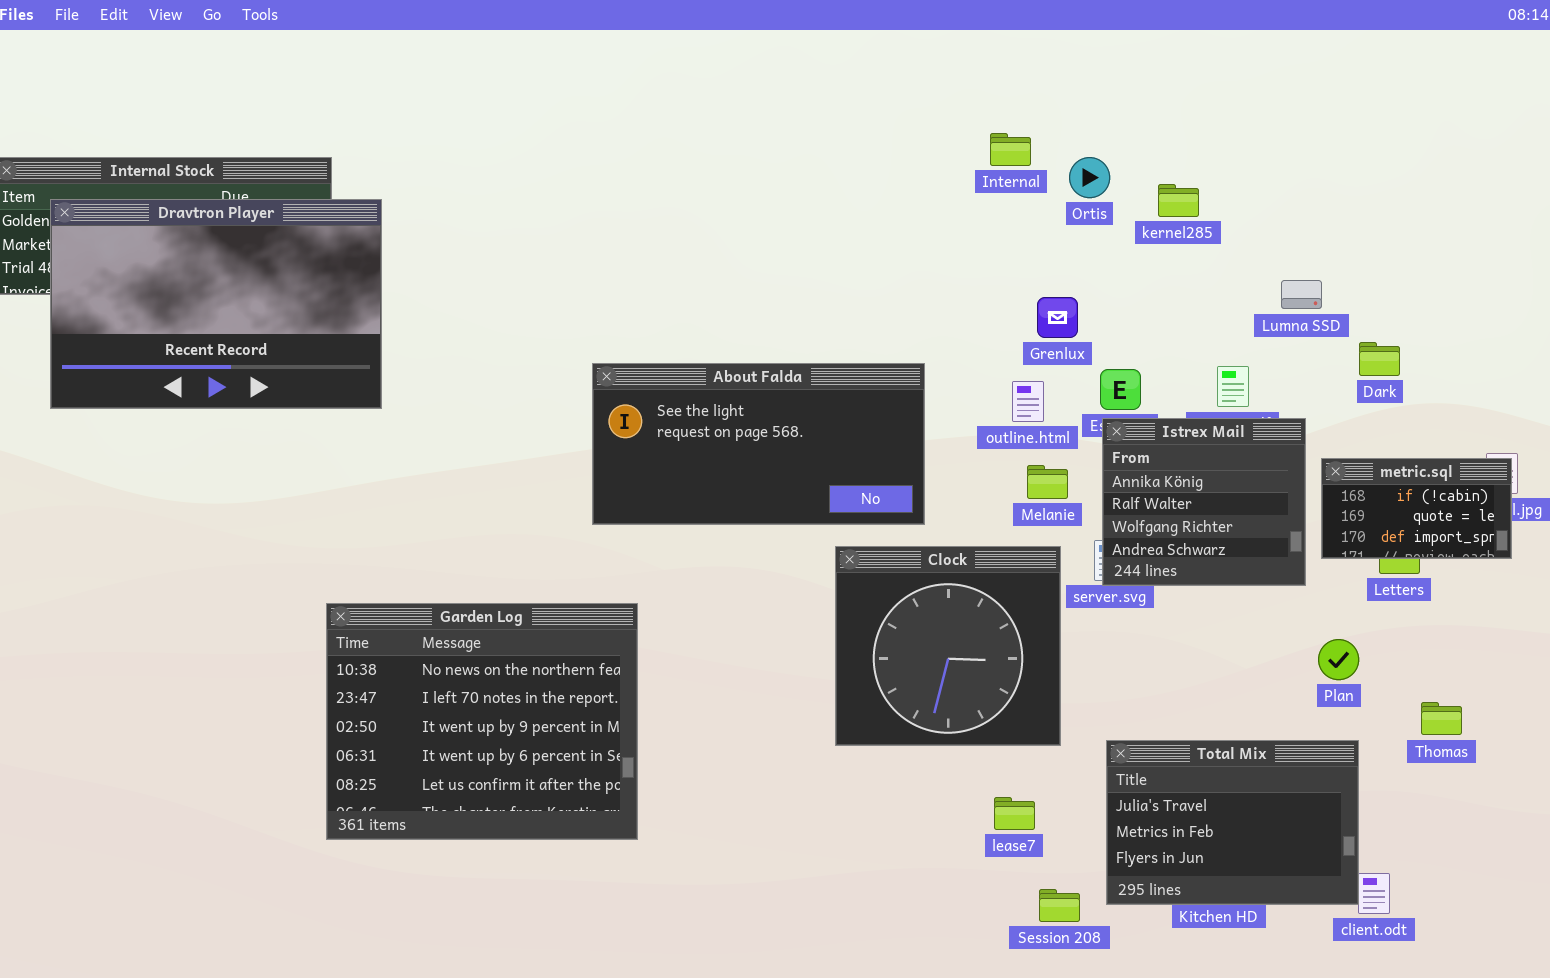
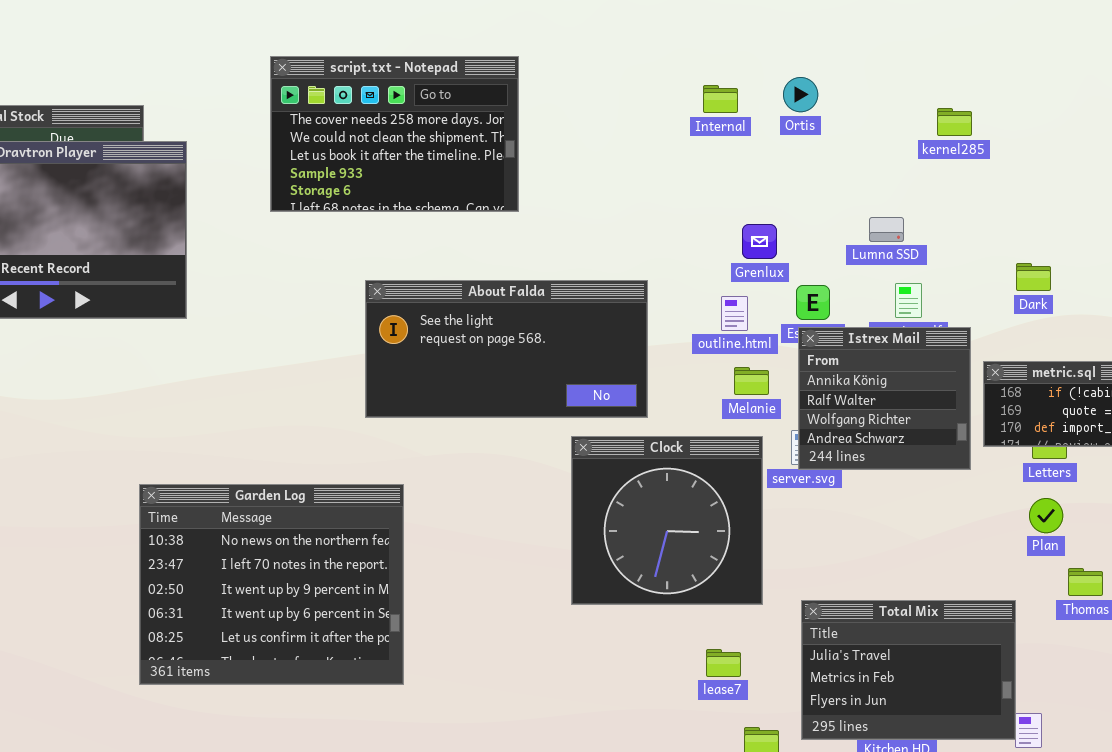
script.txt - Notepad: none -> [270,56,519,212], opened
Ortis: [1069,157,1110,198] -> [783,77,818,112], moved
kernel285: [1158,184,1199,217] -> [937,108,972,136], moved
Lumna SSD: [1281,280,1322,309] -> [869,217,904,242], moved
Plan: [1318,639,1359,680] -> [1029,498,1063,533], moved

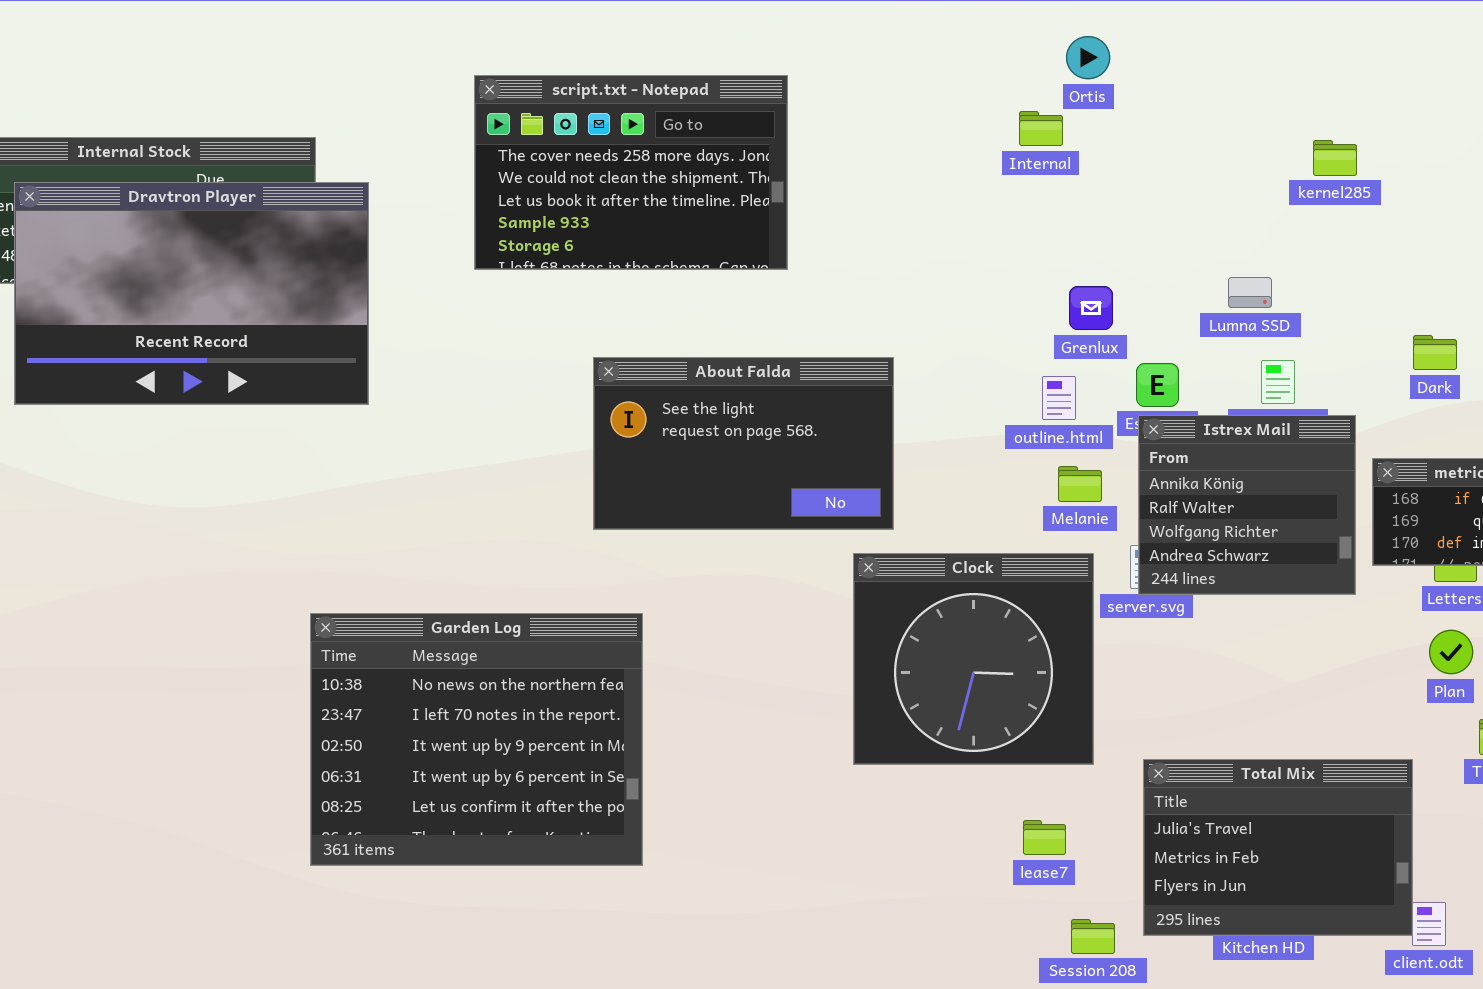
Ortis: [783,77,818,112] -> [1066,36,1110,79], moved
About Falda: [365,280,648,418] -> [593,357,894,530], resized

